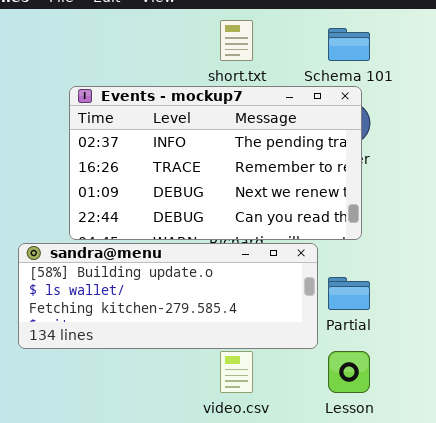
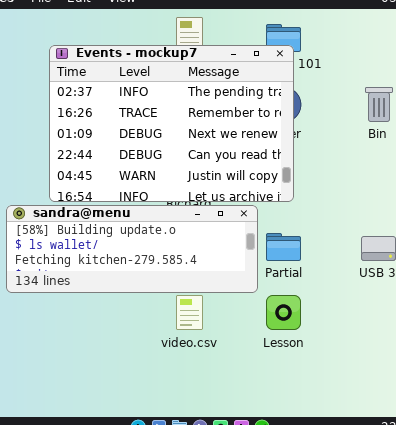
Events - mockup7: [69,86,362,240] -> [49,45,294,202], resized

